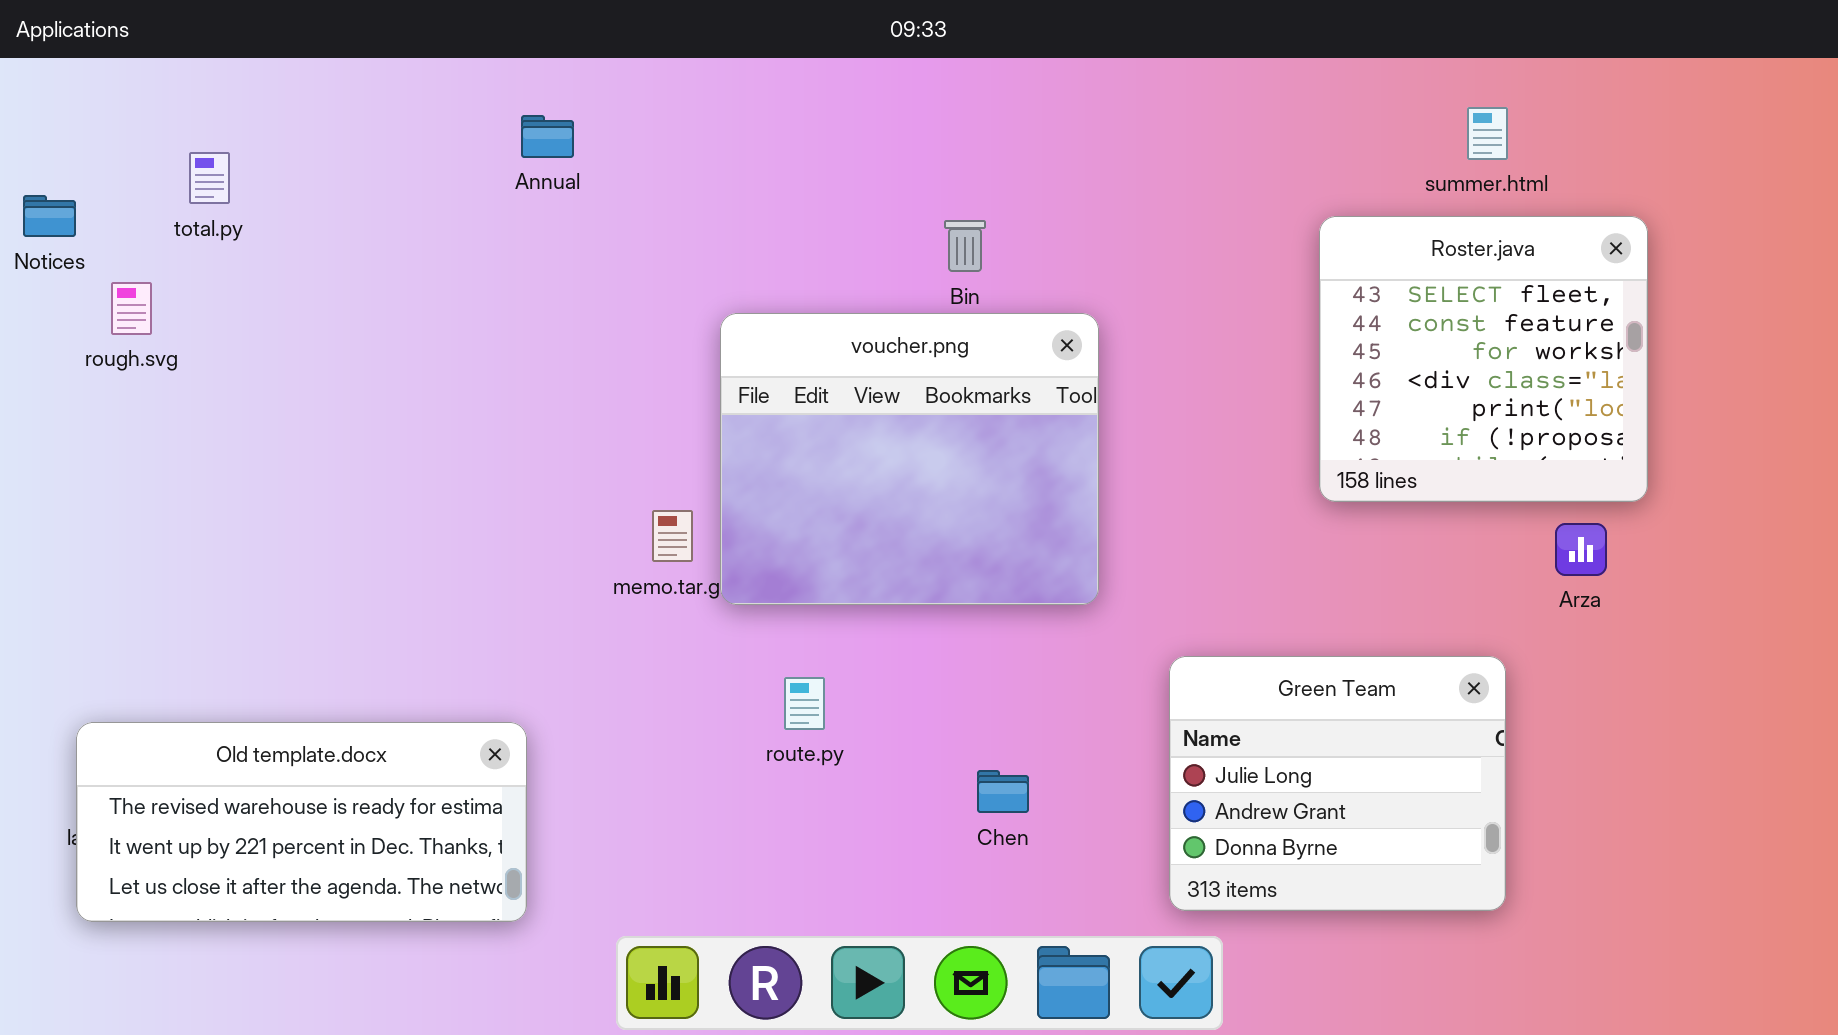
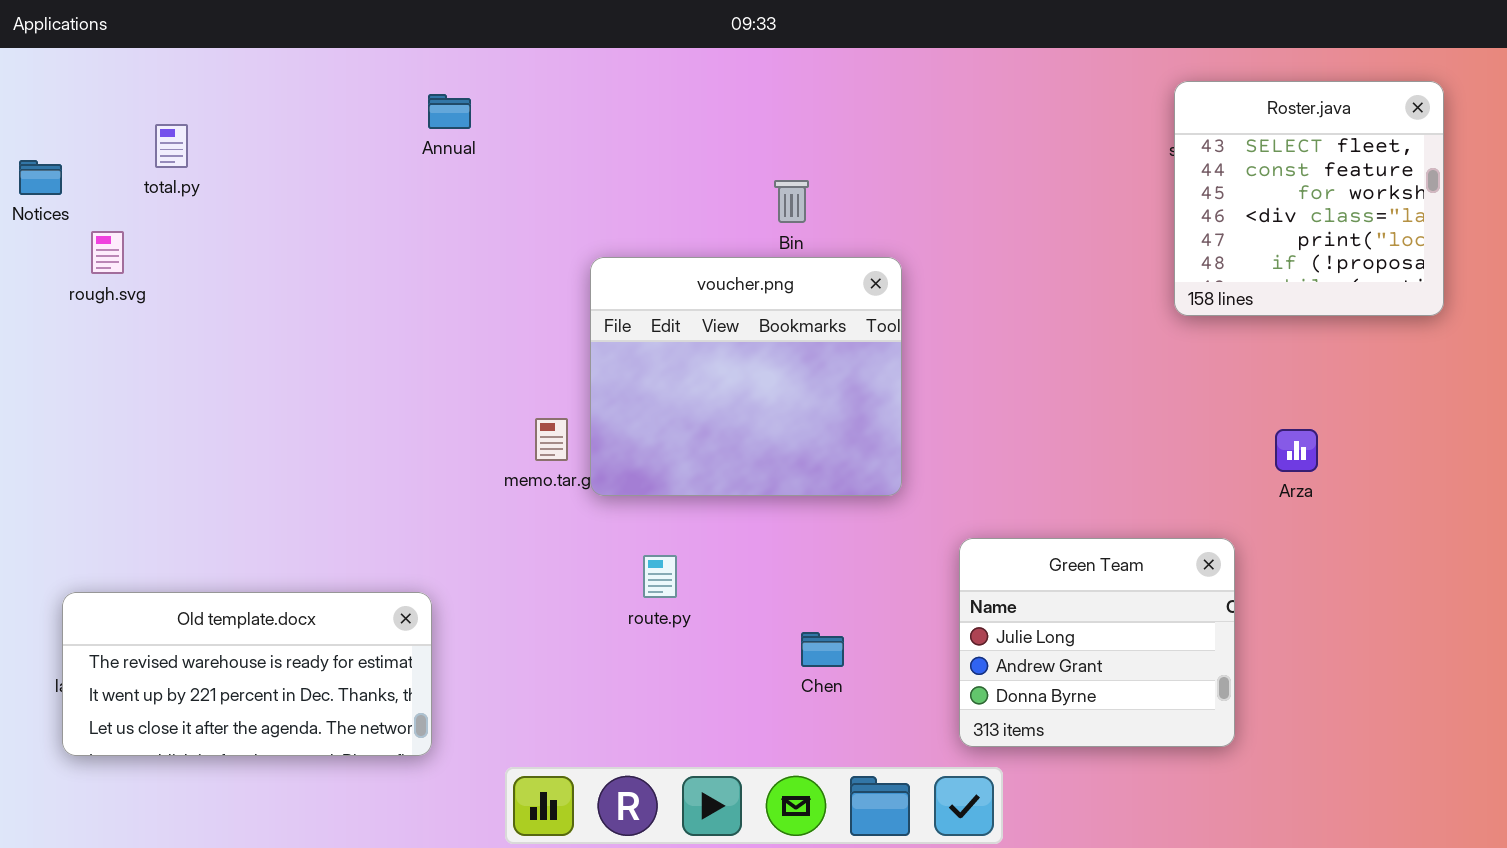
Roster.java: [1319,216,1648,502] -> [1174,81,1444,316], moved

